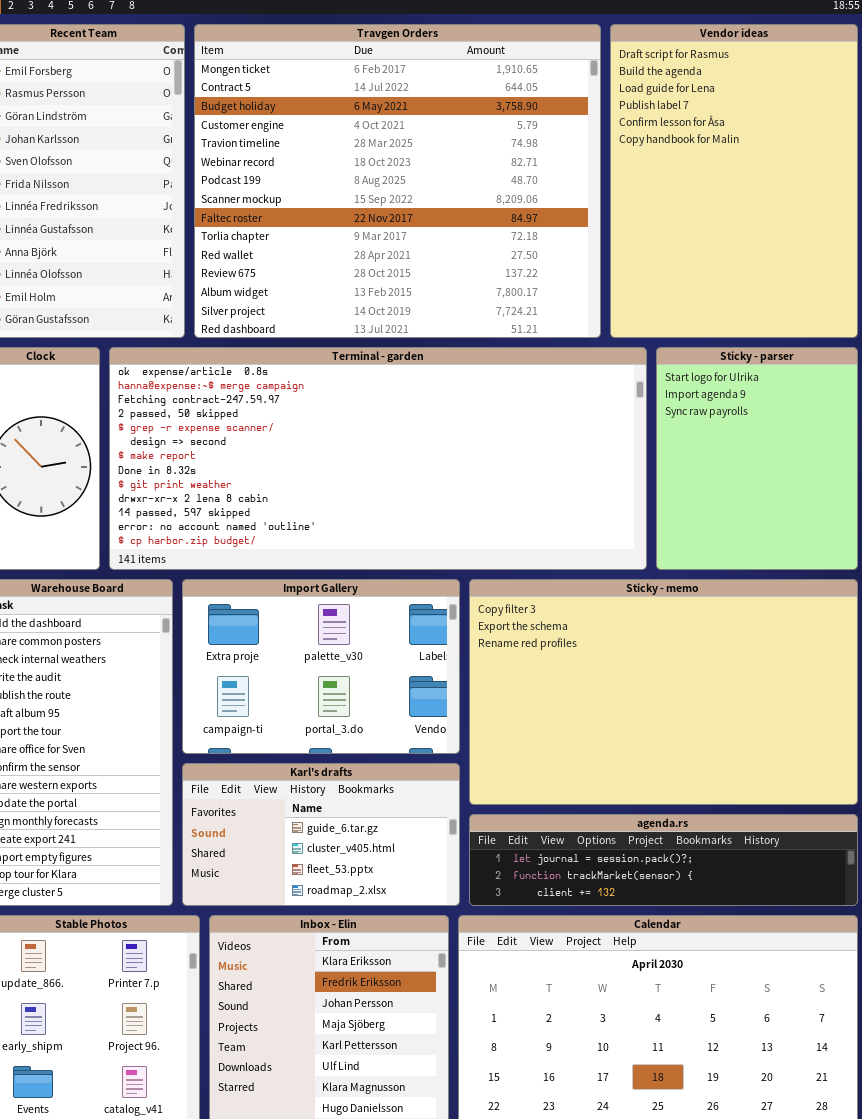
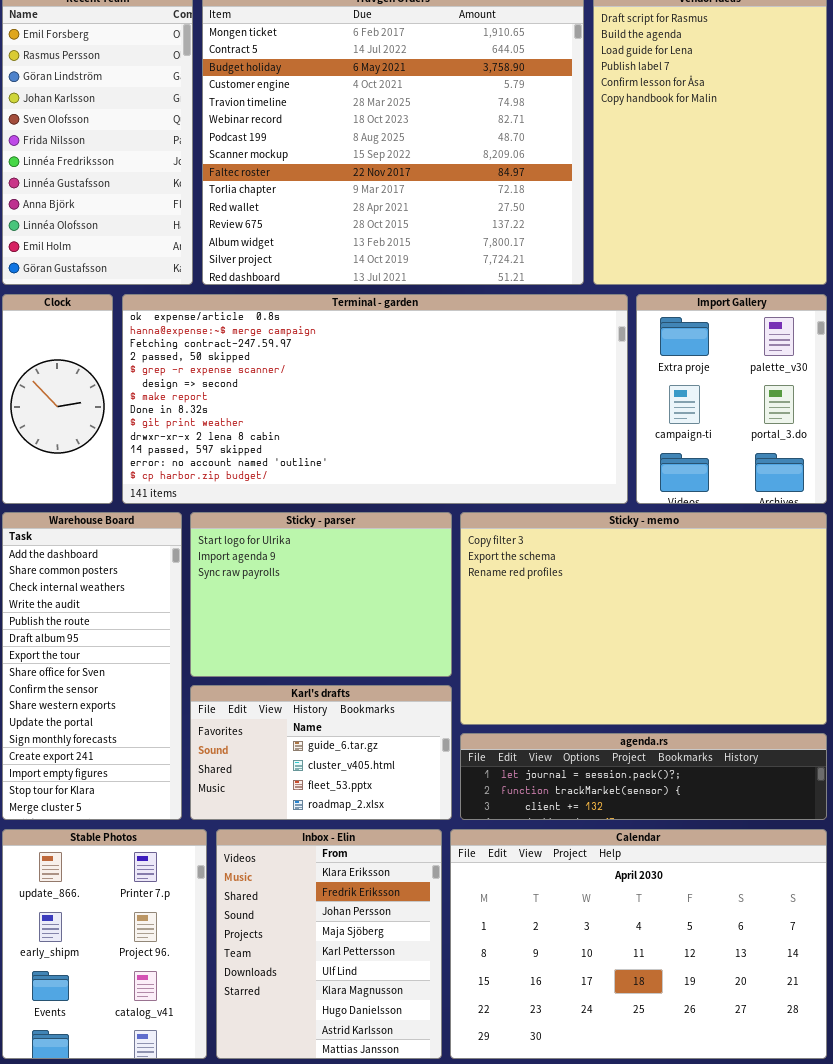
Sticky - parser: [656,347,858,570] -> [190,512,452,677], moved, resized
Import Gallery: [182,579,460,754] -> [636,294,827,504], moved, resized

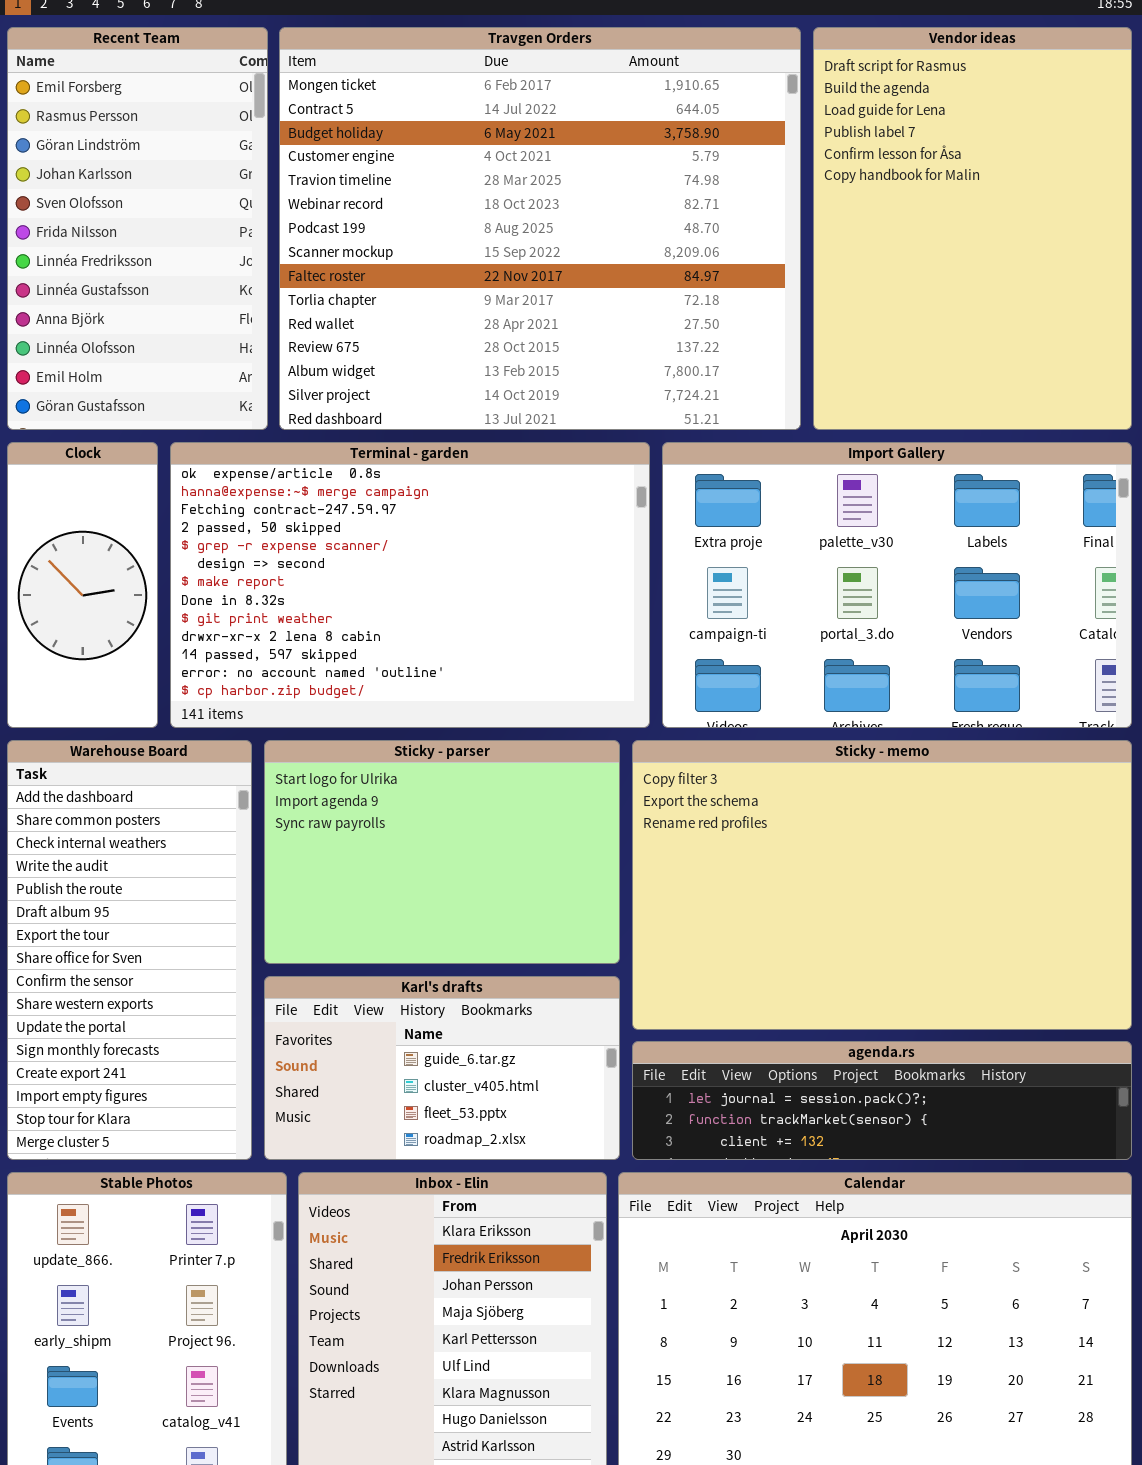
Terminal - garden: [122,294,628,504] -> [170,442,650,728], resized
Import Gallery: [636,294,827,504] -> [662,442,1132,728], resized

